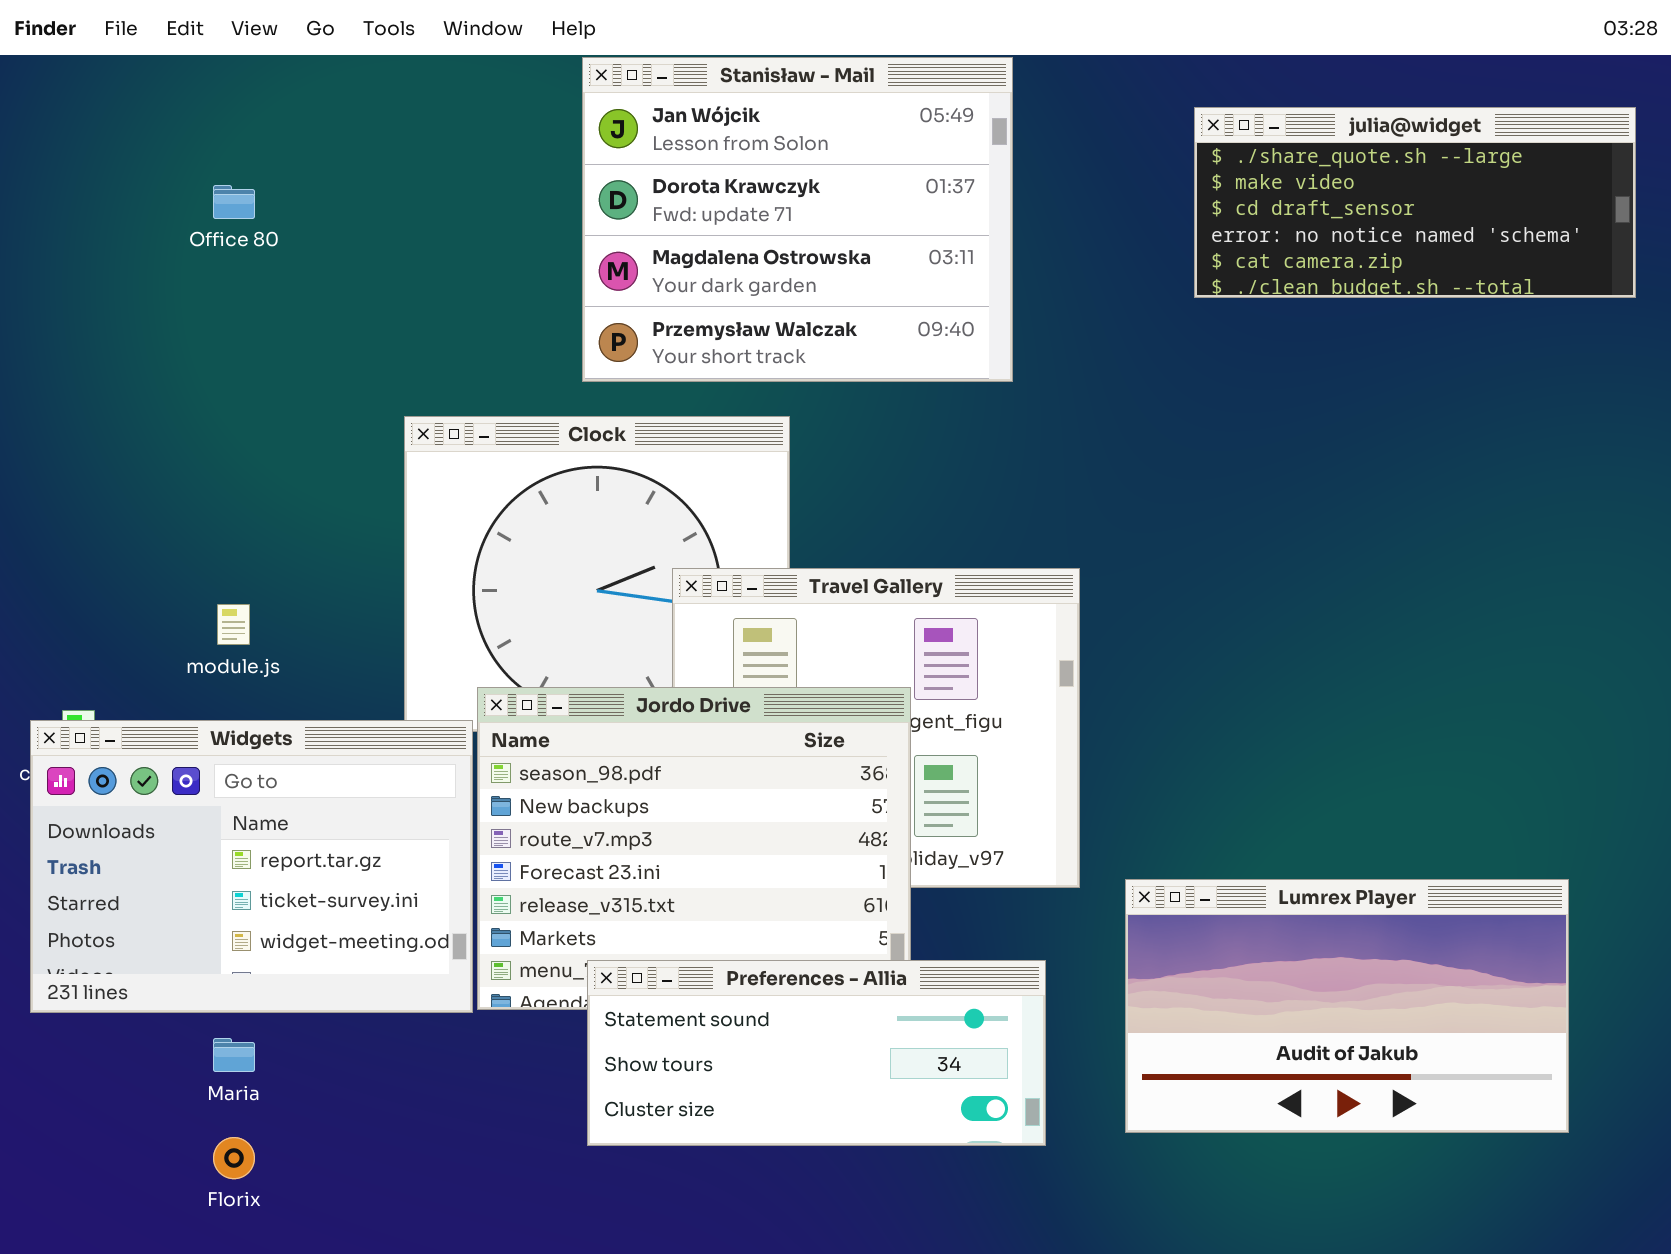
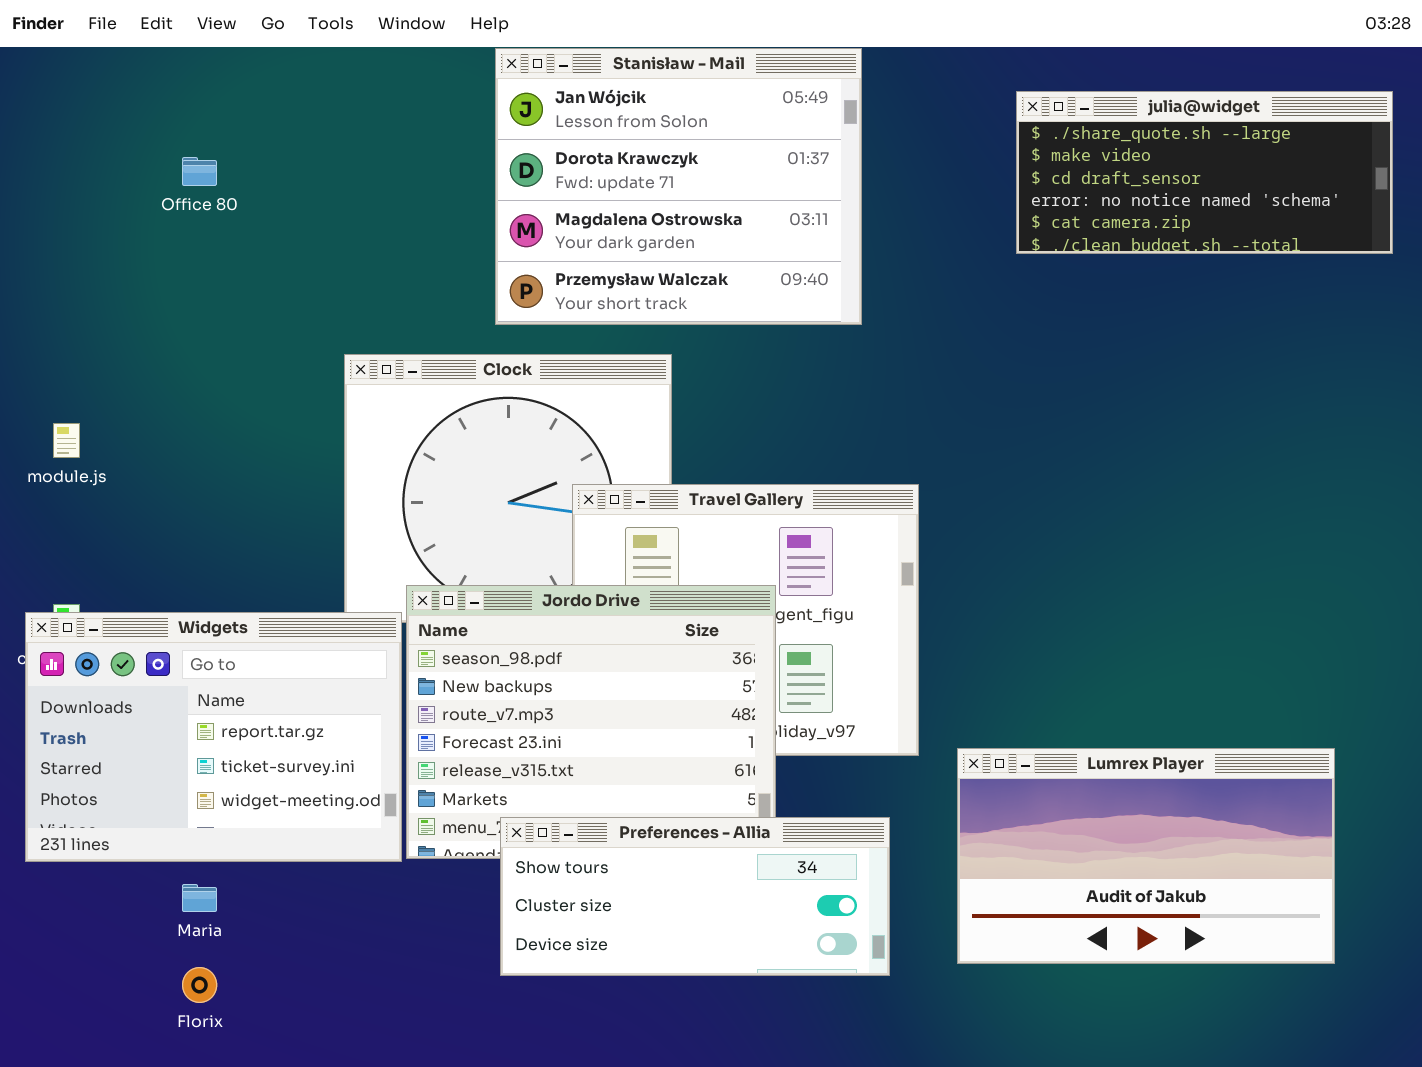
module.js: [217,604,250,645] -> [53,423,80,458], moved
Preferences - Allia: [587,960,1046,1146] -> [500,817,890,976], scrolled down 1 row

